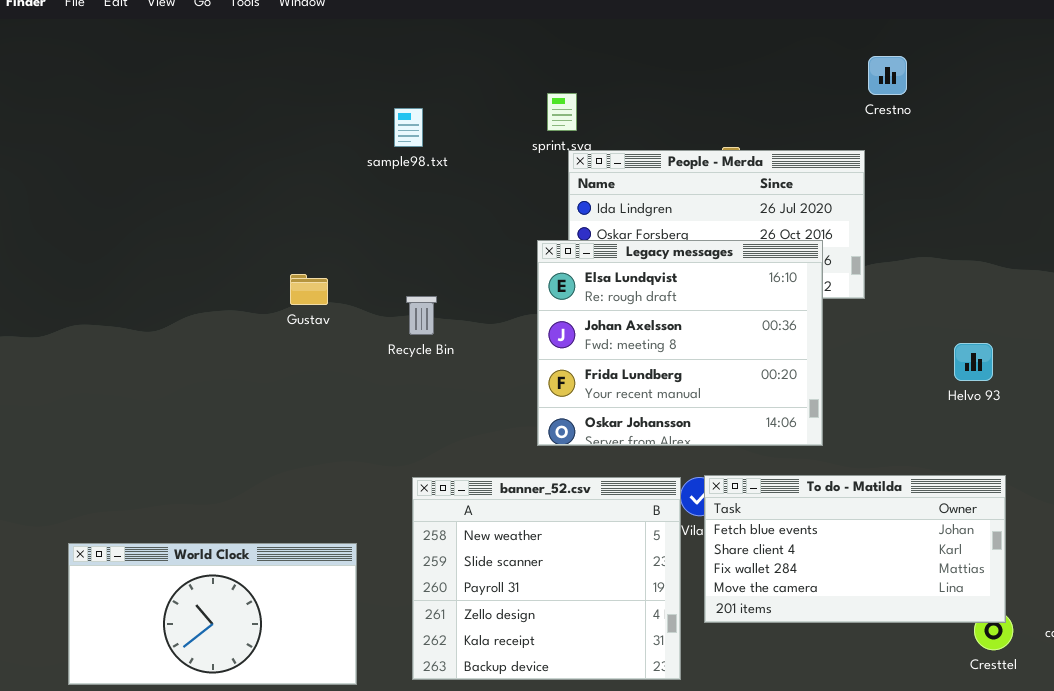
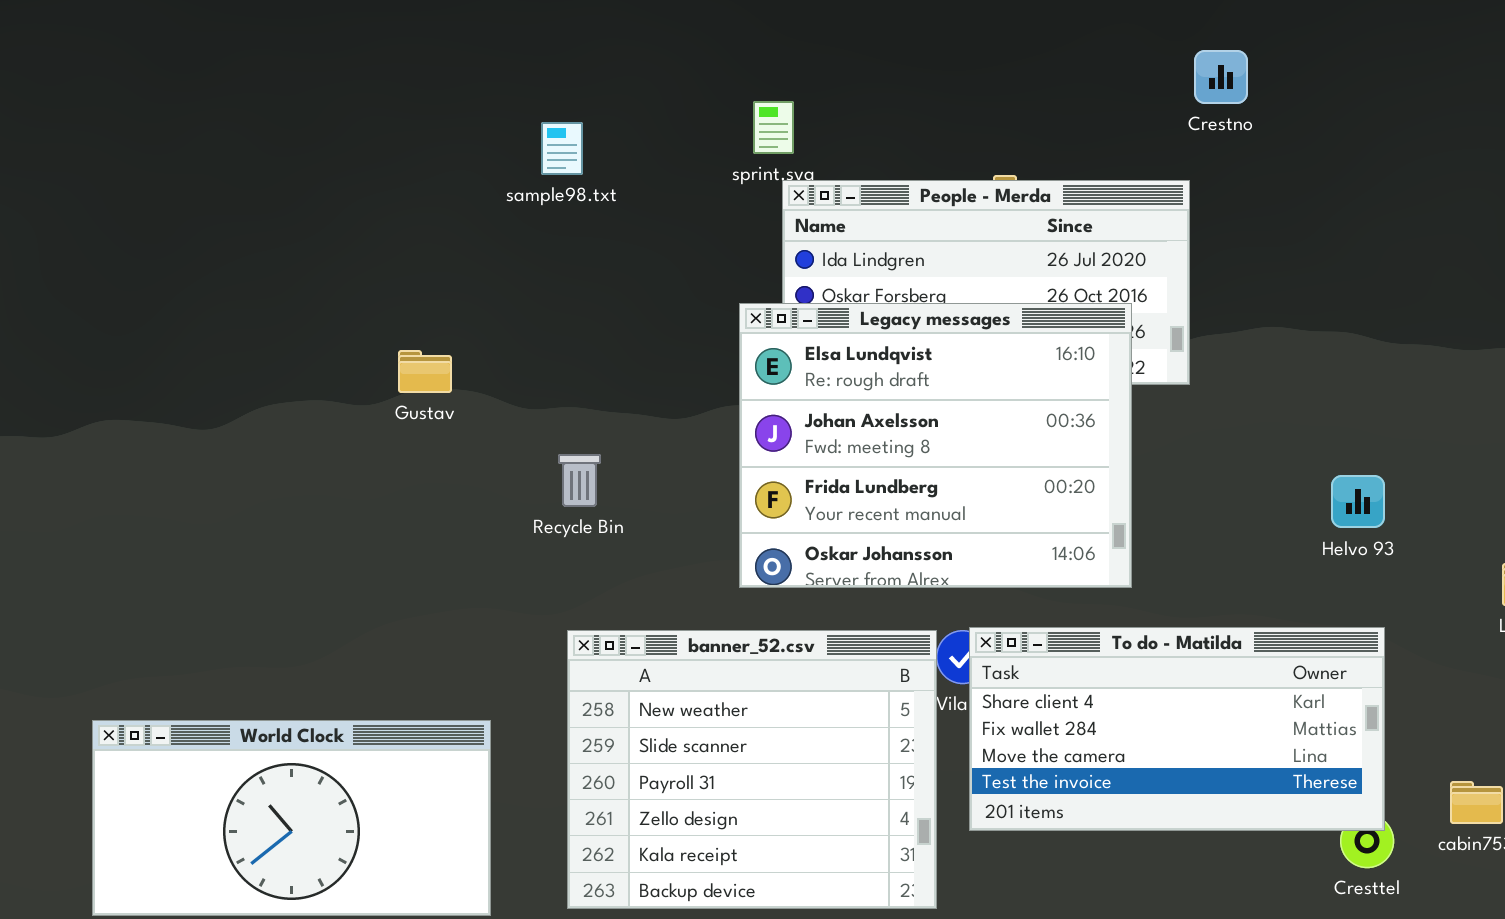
Recycle Bin: [406,296,437,335] -> [558,454,601,507], moved
Helvo 93: [954,343,993,381] -> [1331,475,1385,528], moved
To do - Matilda: [704,475,1006,623] -> [969,627,1385,831], scrolled down 1 row

